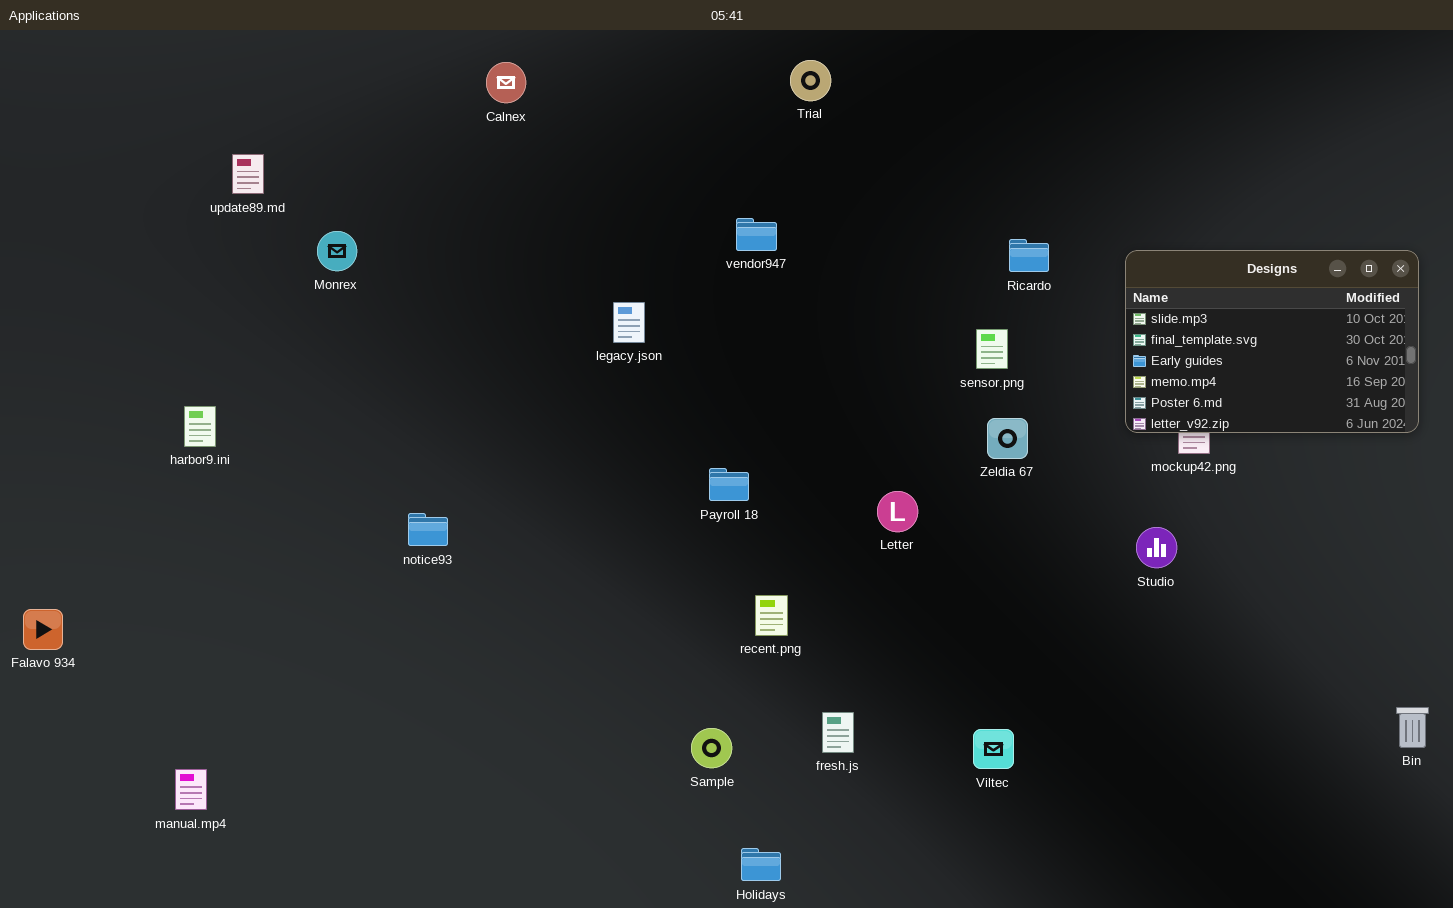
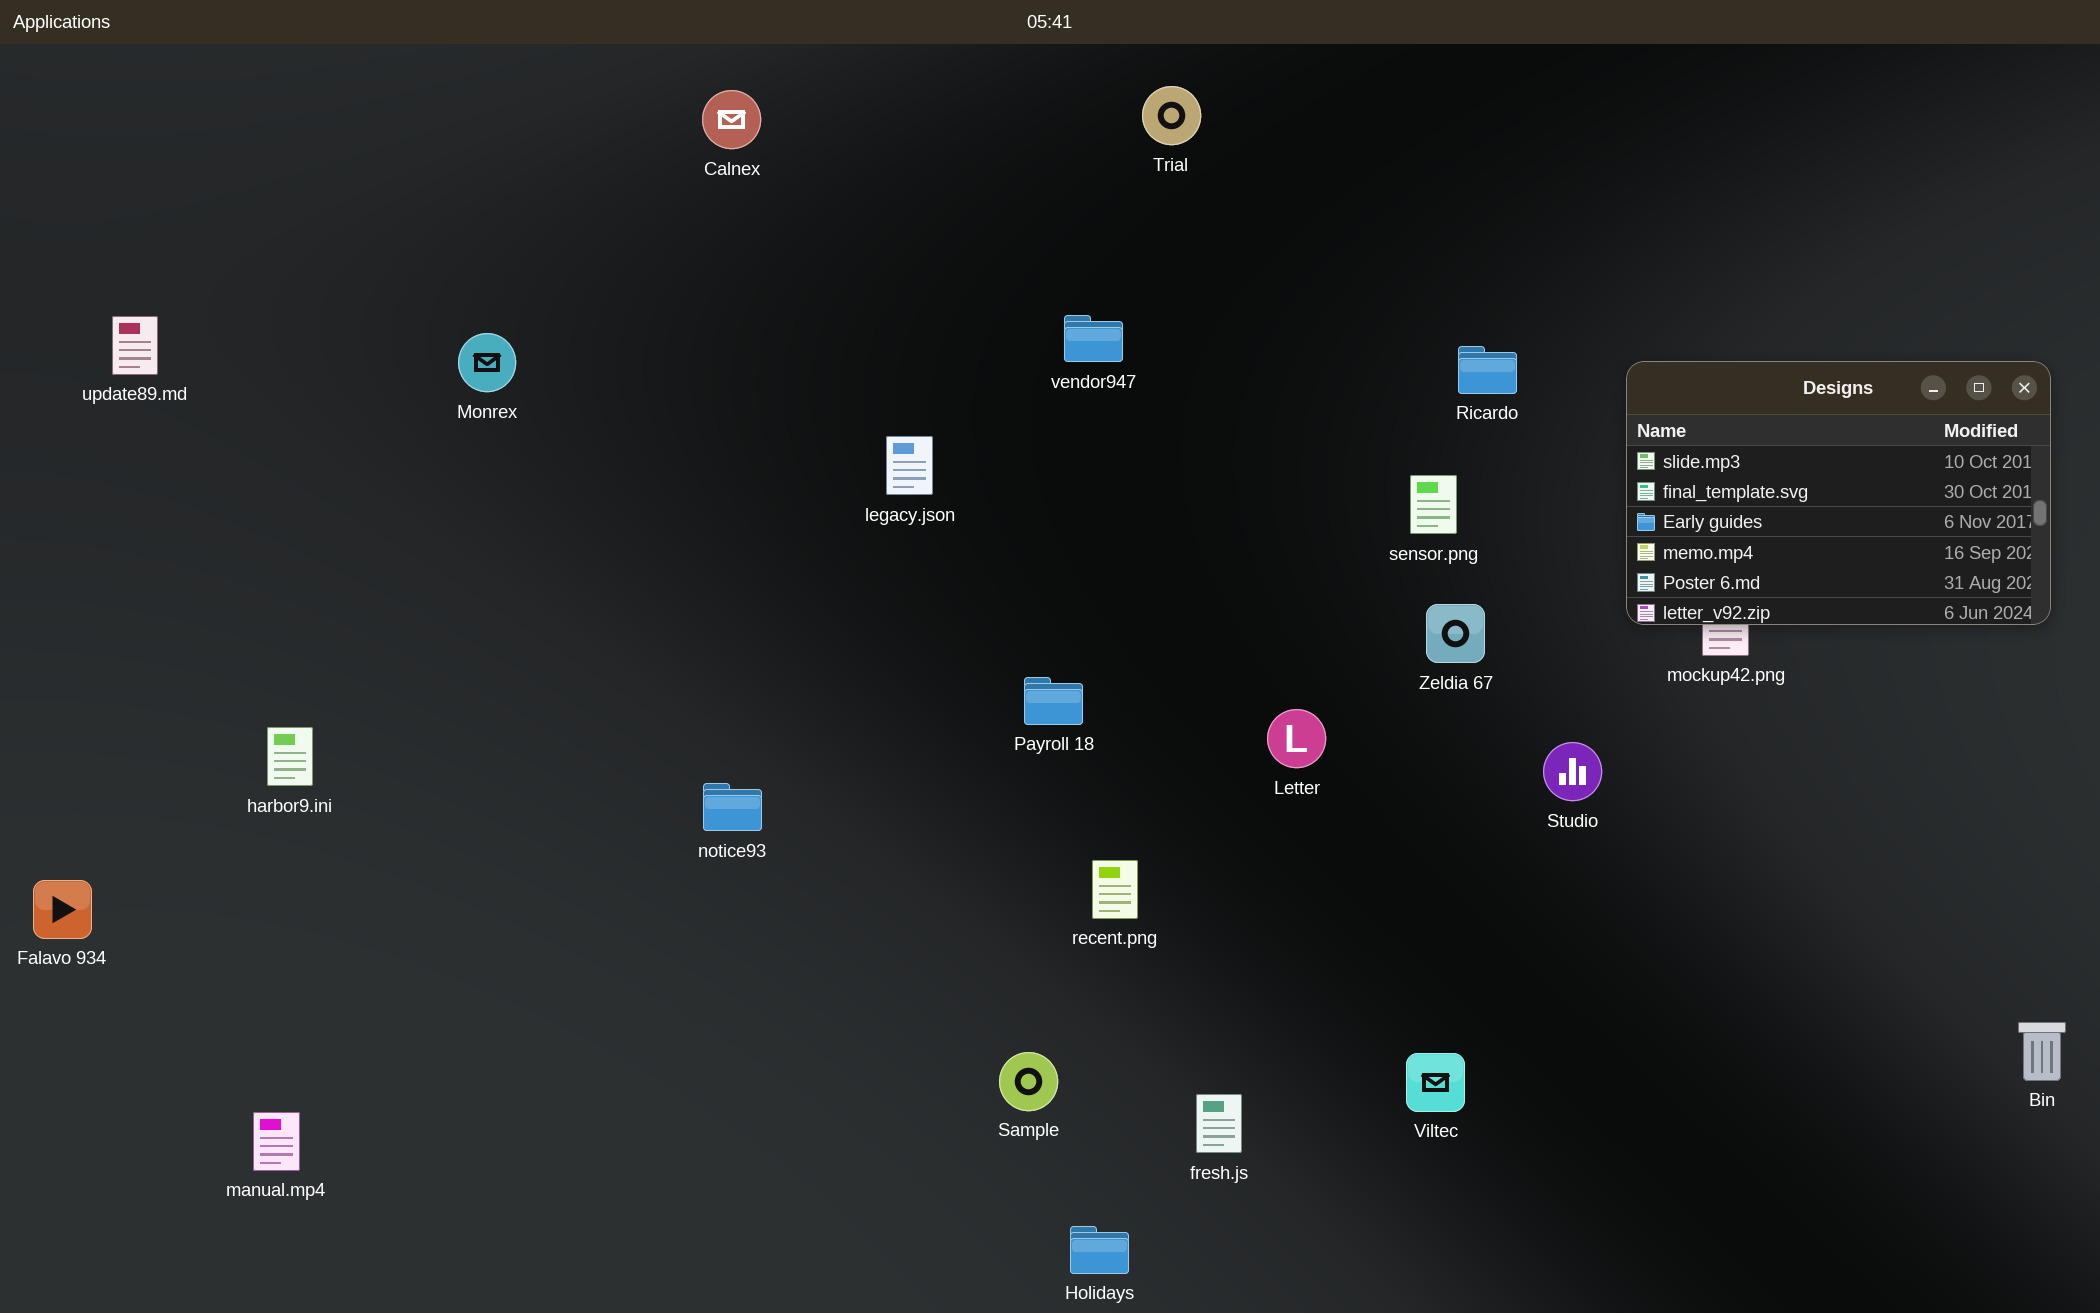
update89.md: [232,154,264,194] -> [112,316,158,375], moved
harbor9.ini: [184,406,216,447] -> [267,727,313,786], moved
notice93: [408,513,448,546] -> [703,783,762,831], moved
Studio: [1136,527,1177,568] -> [1543,742,1602,801], moved
fresh.js: [822,712,854,753] -> [1196,1094,1242,1153], moved

